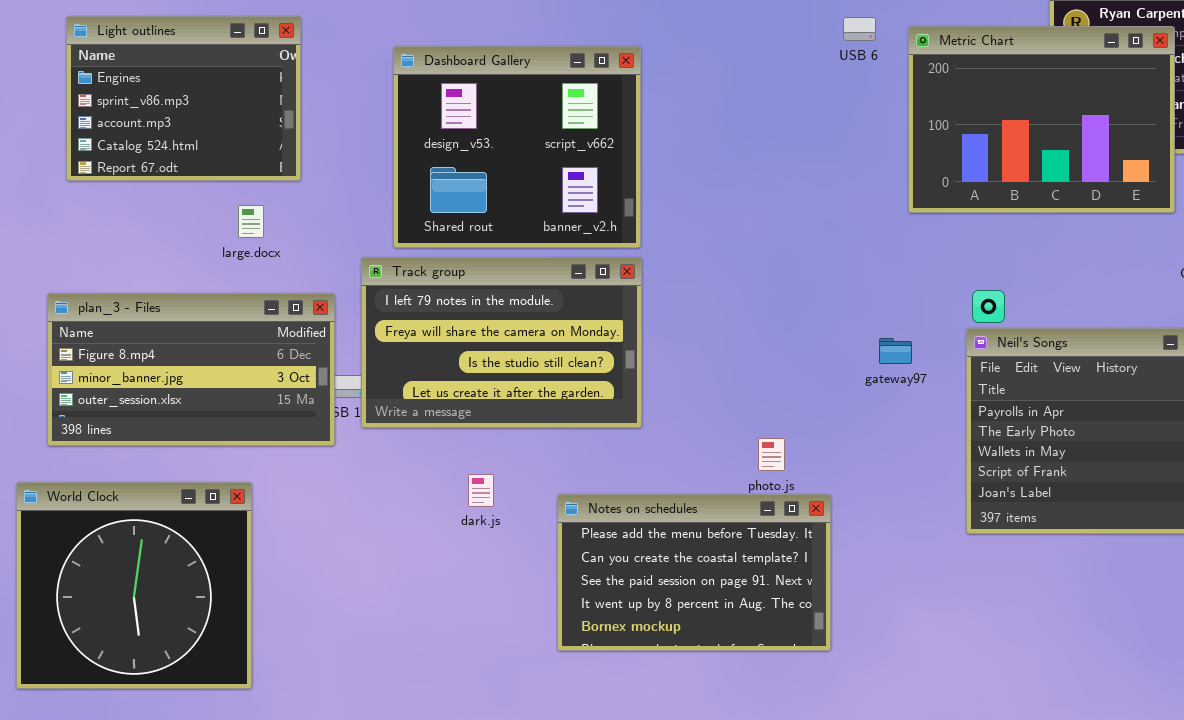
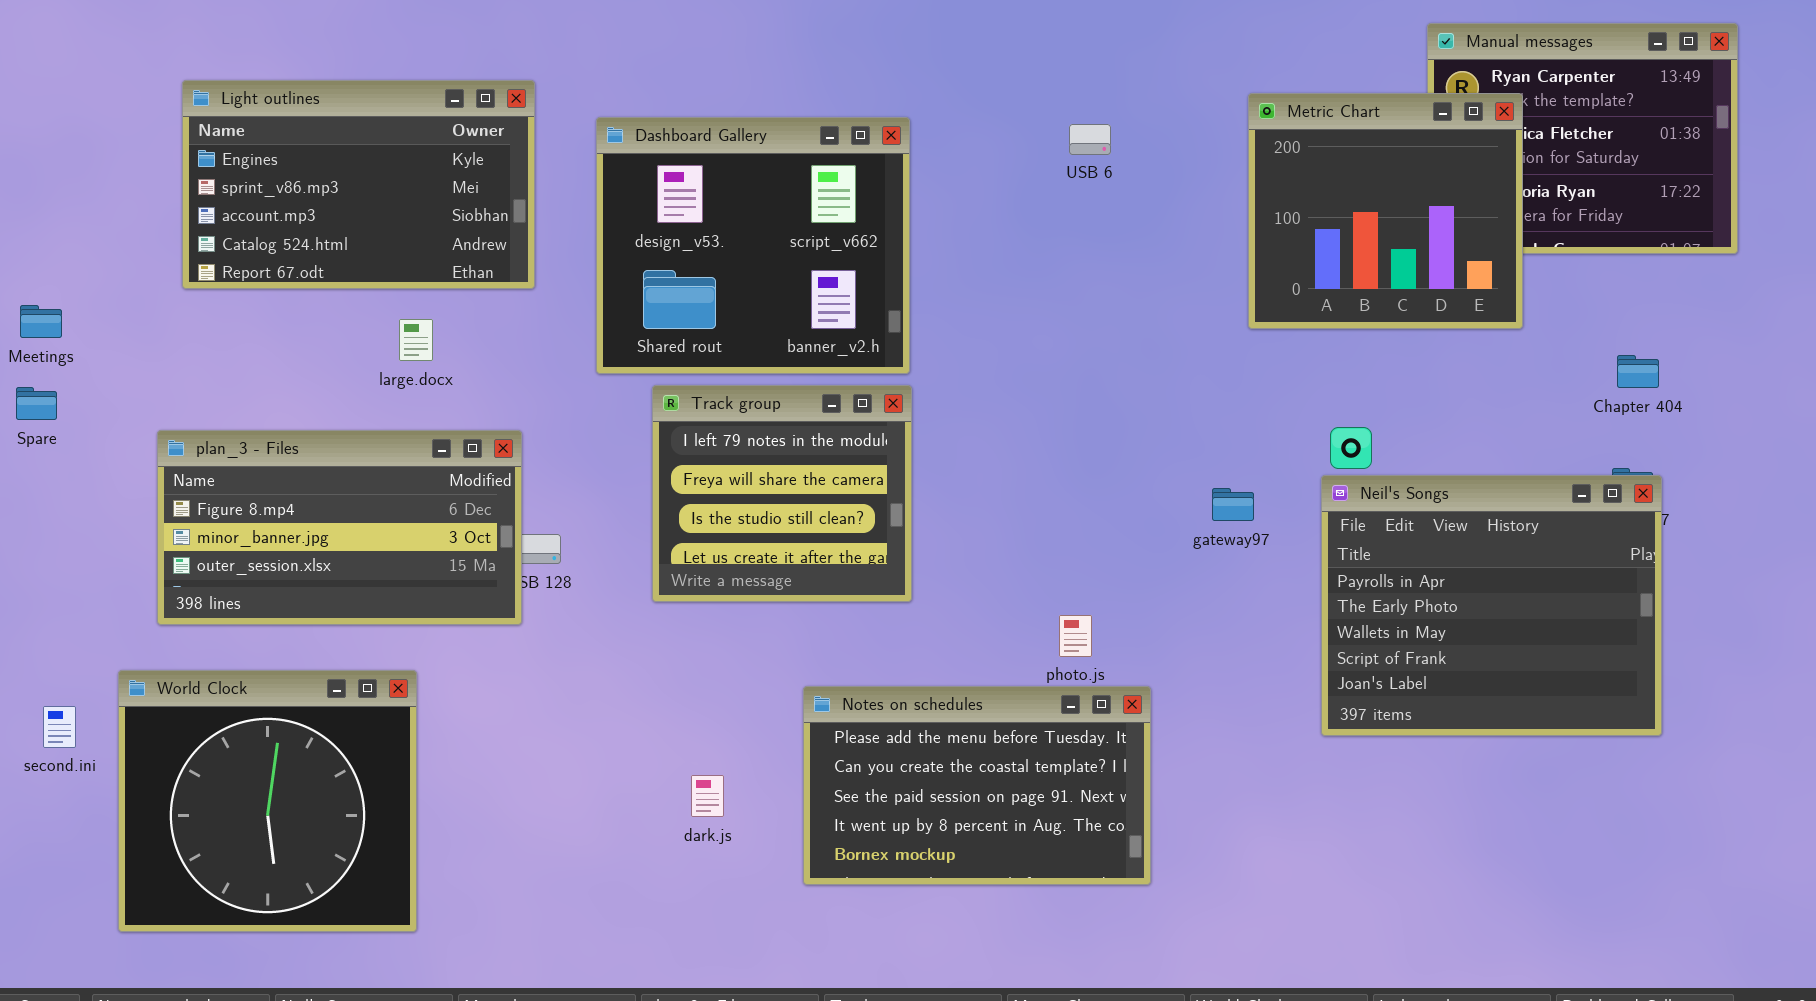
Light outlines: [66,16,301,181] -> [182,80,535,289], resized
USB 6: [843,17,876,41] -> [1069,124,1111,155], moved
Metric Chart: [908,26,1175,213] -> [1248,93,1523,329], resized
Track group: [361,257,642,428] -> [652,385,912,602], resized
dark.js: [468,474,494,507] -> [691,775,724,817], moved

